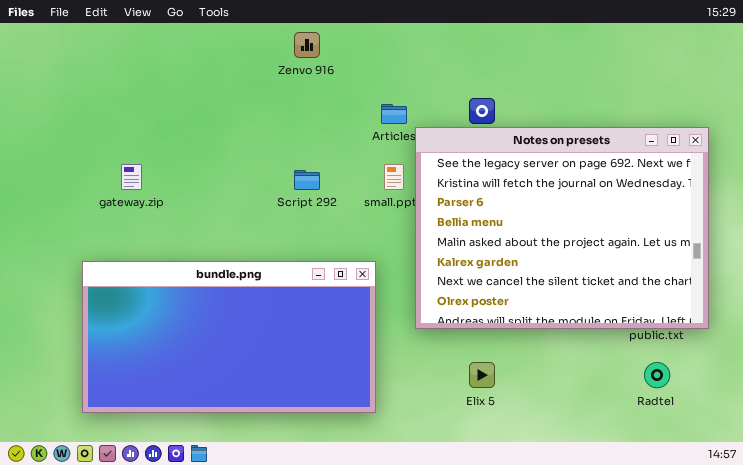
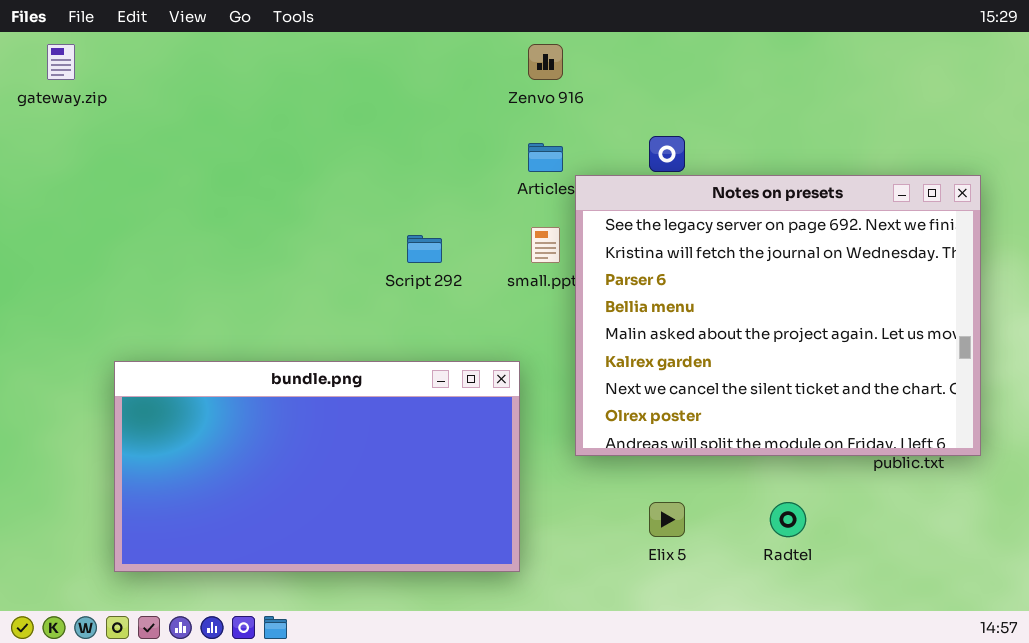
Zenvo 916: [294,32,320,58] -> [528,44,563,80], moved
gateway.zip: [121,164,142,190] -> [47,44,75,80], moved
Radtel: [644,362,670,388] -> [770,502,806,537], moved

